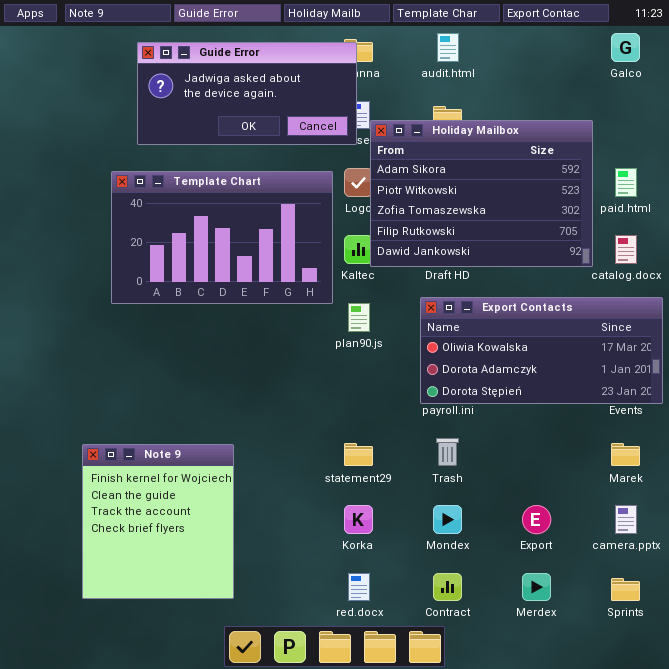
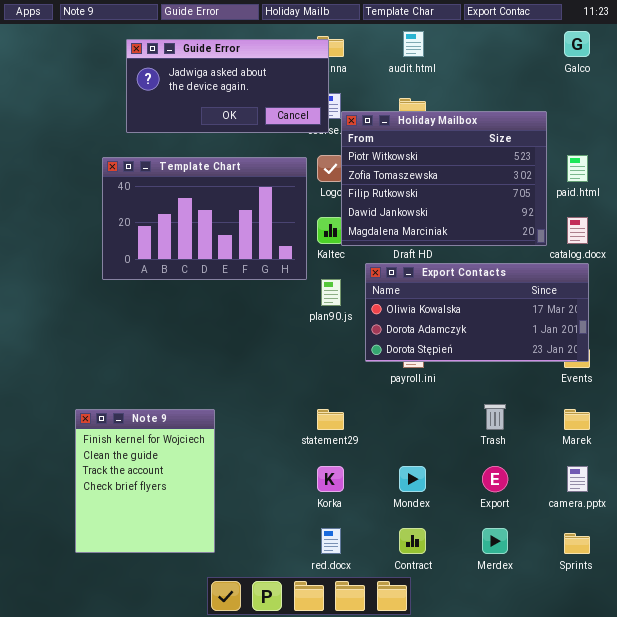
Holiday Mailbox: [370,120,593,267] -> [341,111,547,246], scrolled down 1 row
Export Contacts: [420,297,663,404] -> [365,263,589,362], moved
Trash: [436,438,459,466] -> [484,404,506,430], moved

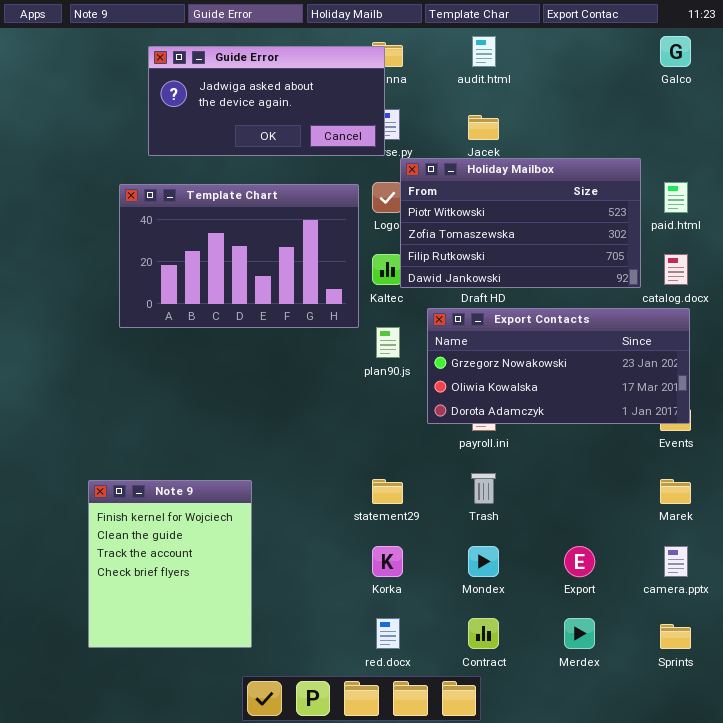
Holiday Mailbox: [341,111,547,246] -> [400,158,641,288], resized
Export Contacts: [365,263,589,362] -> [427,308,690,424], scrolled up 1 row
Trash: [484,404,506,430] -> [471,473,496,504], moved

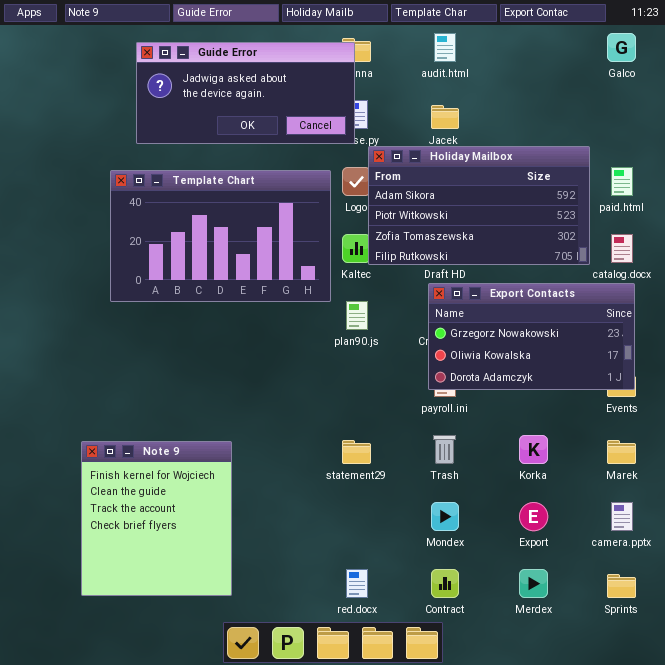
Holiday Mailbox: [400,158,641,288] -> [368,146,590,265], scrolled up 1 row
Export Contacts: [427,308,690,424] -> [428,283,635,390], resized
Korka: [372,546,403,577] -> [519,435,548,464], moved

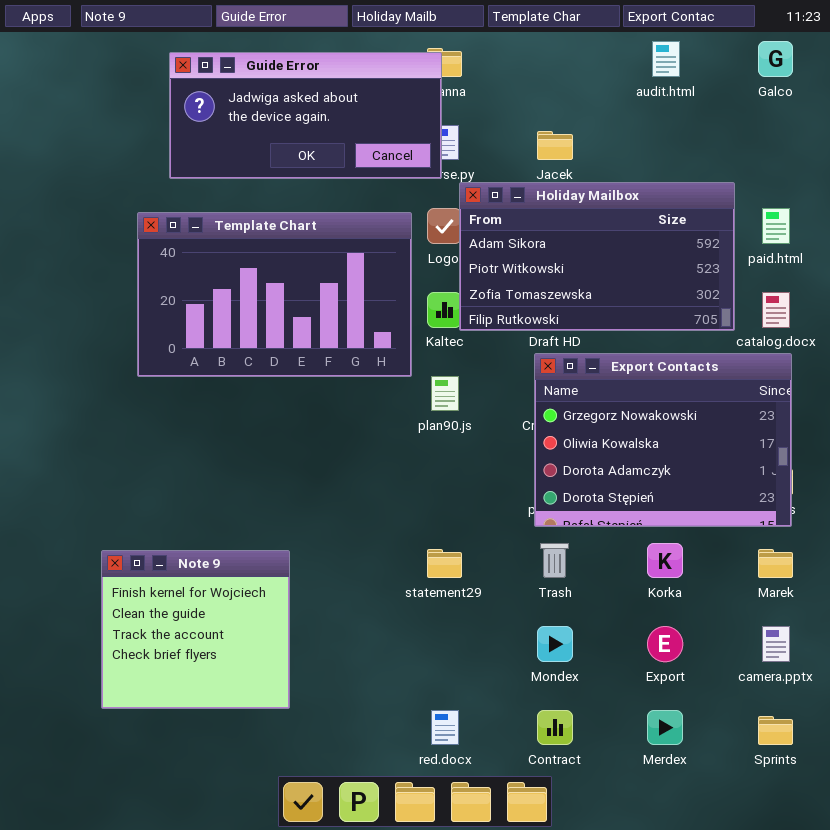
audit.html: [434,33,456,62] -> [652,41,680,77], moved
Export Contacts: [428,283,635,390] -> [534,353,792,527], resized
Note 9: [81,441,232,596] -> [101,550,290,709], resized

